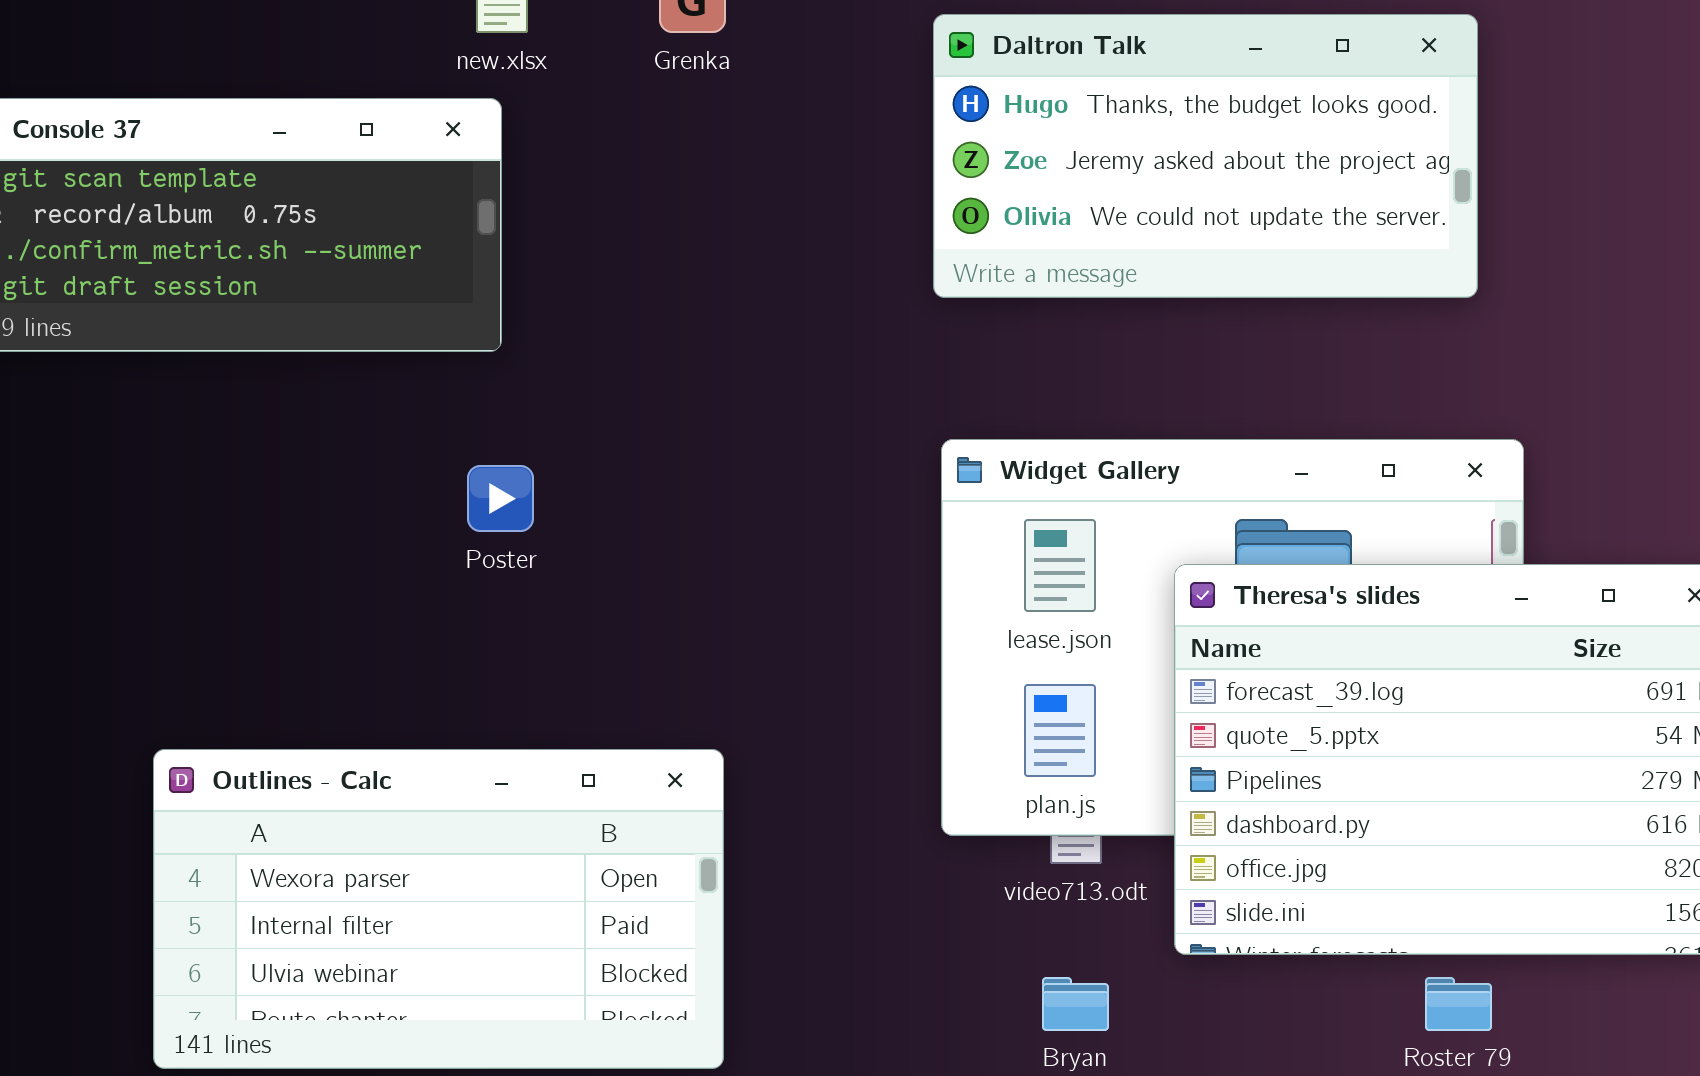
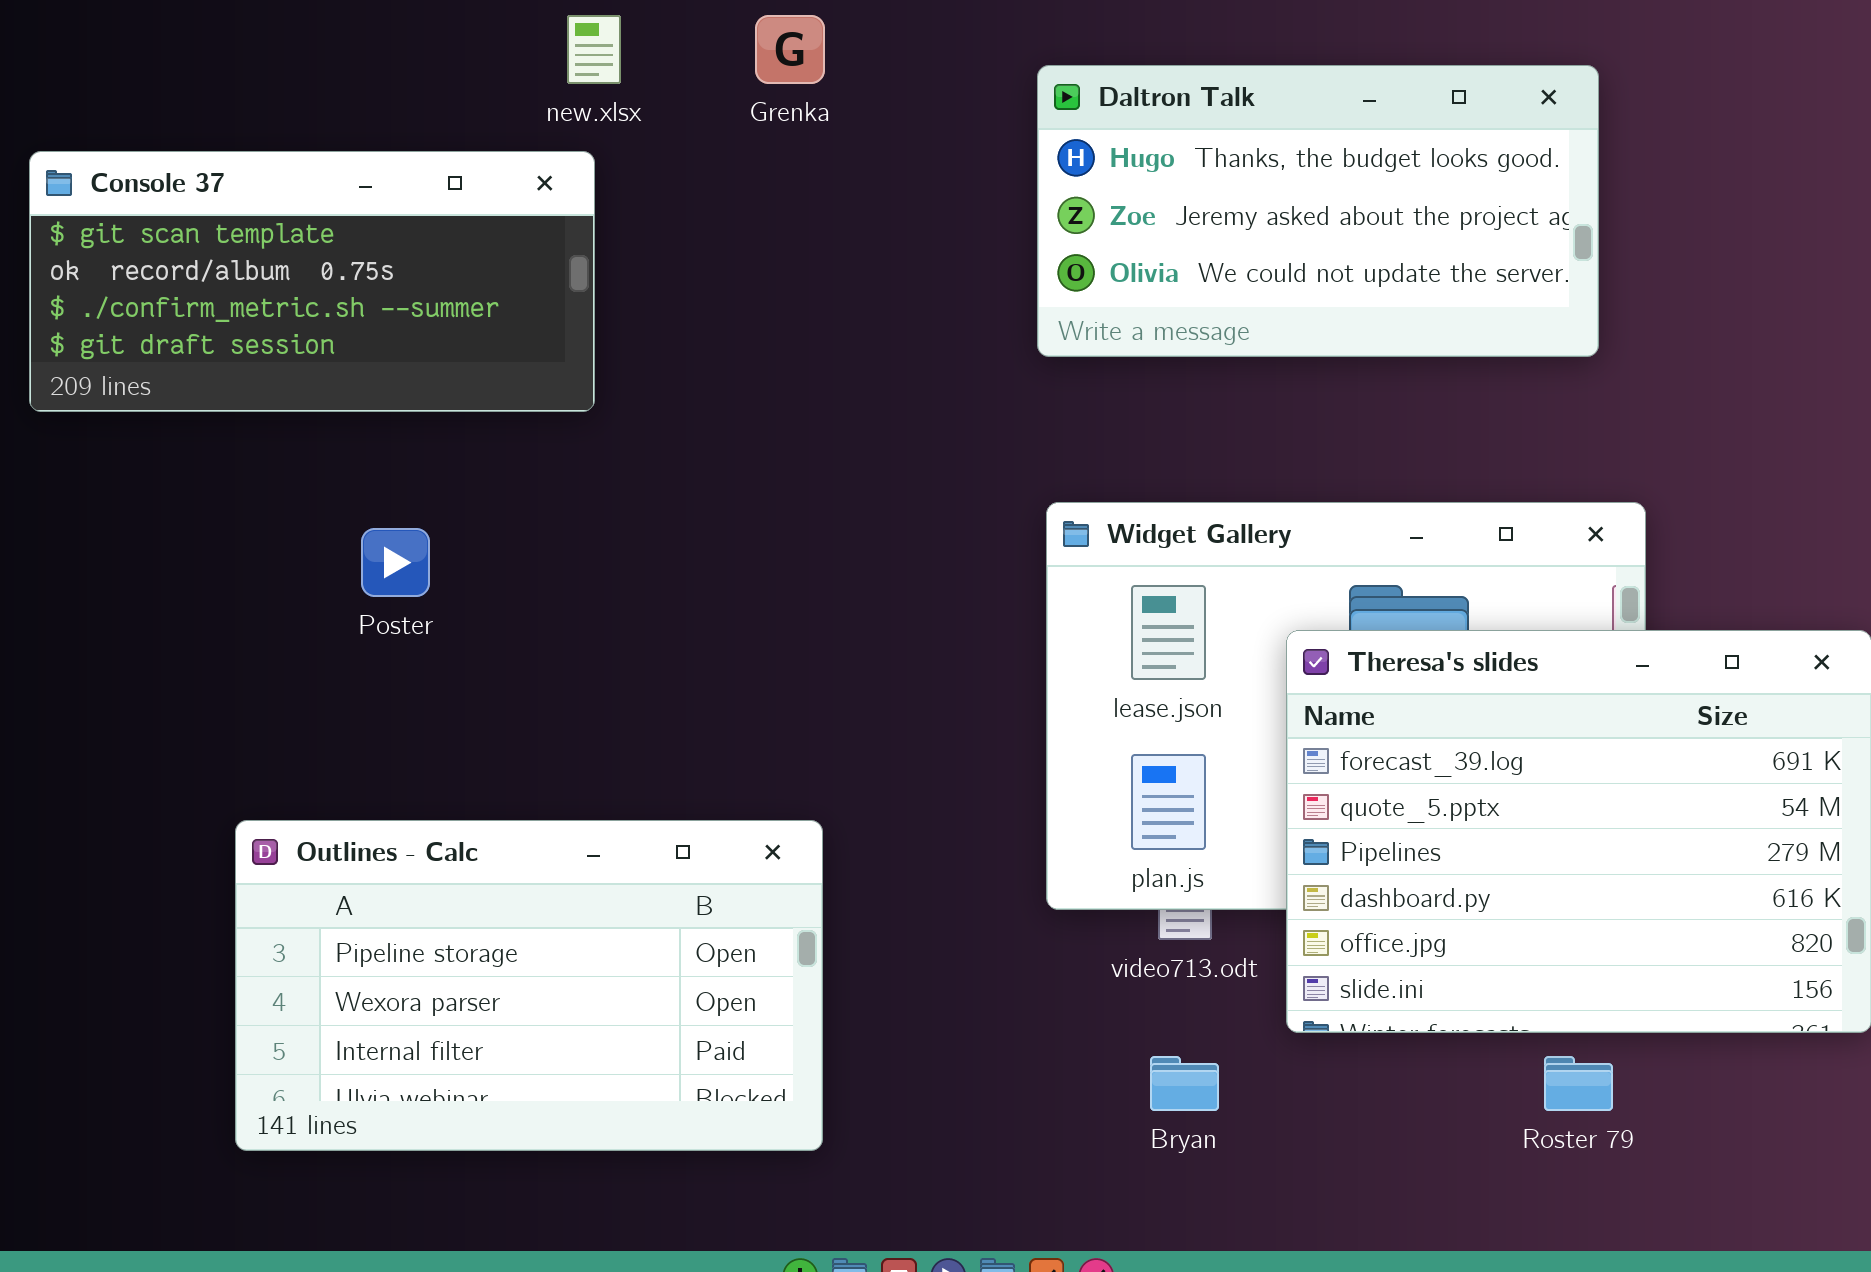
Poster: [467,465,534,532] -> [361,528,430,597], moved
Outlines - Calc: [153,749,724,1069] -> [235,820,823,1151], scrolled up 1 row

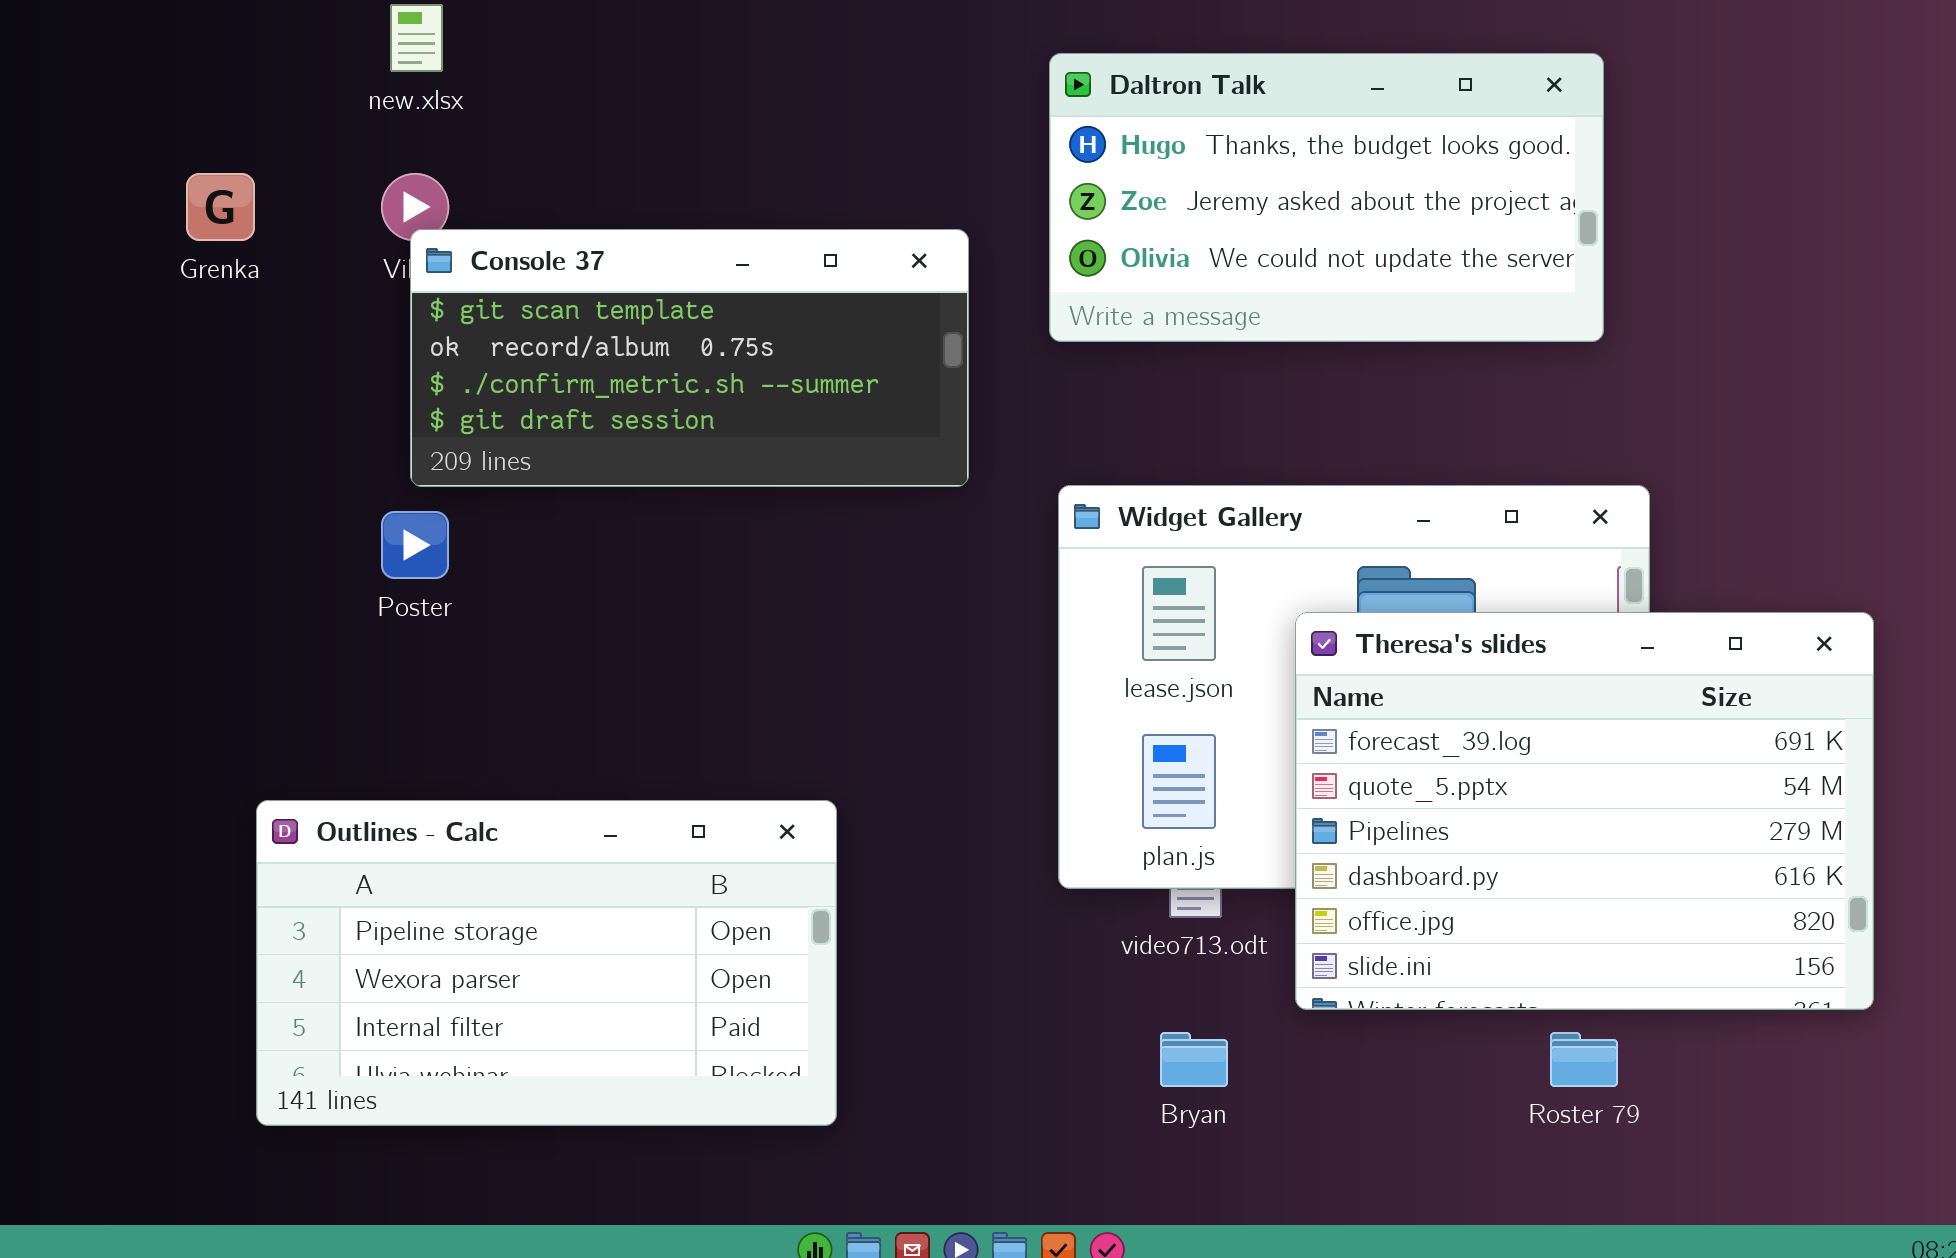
new.xlsx: [567,15,621,84] -> [390,4,443,72], moved
Grenka: [755,15,825,84] -> [186,173,255,241], moved
Console 37: [29,151,595,412] -> [410,229,969,487], moved

